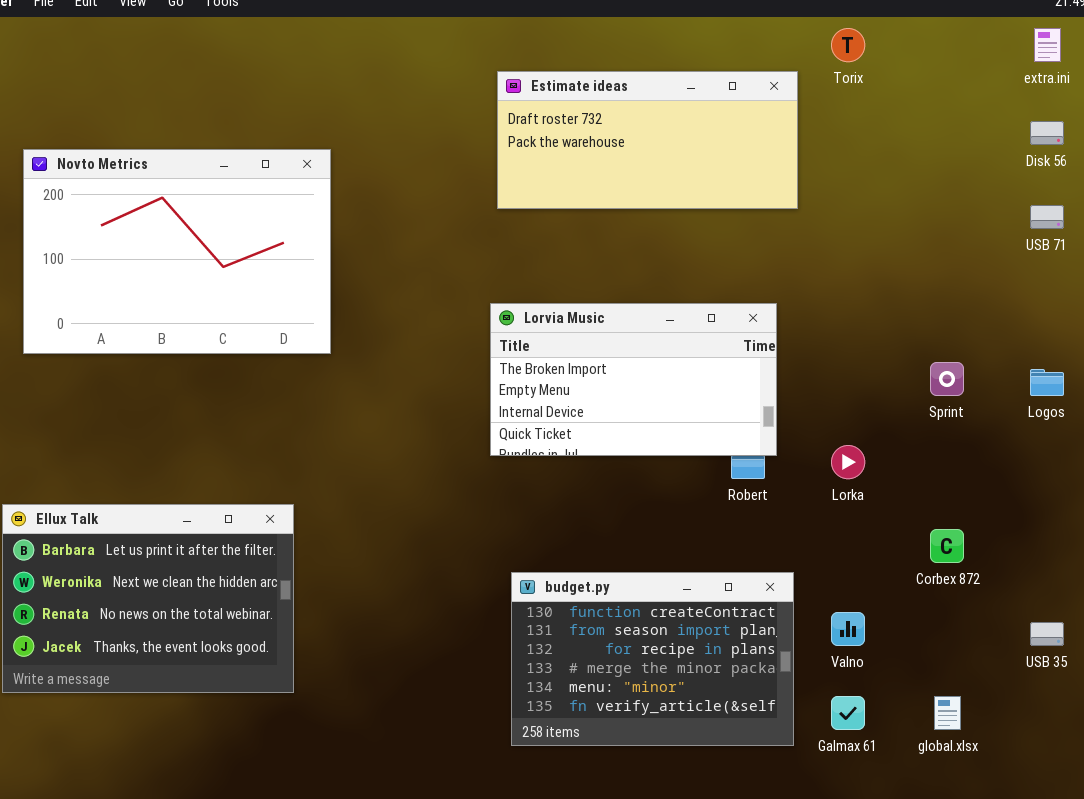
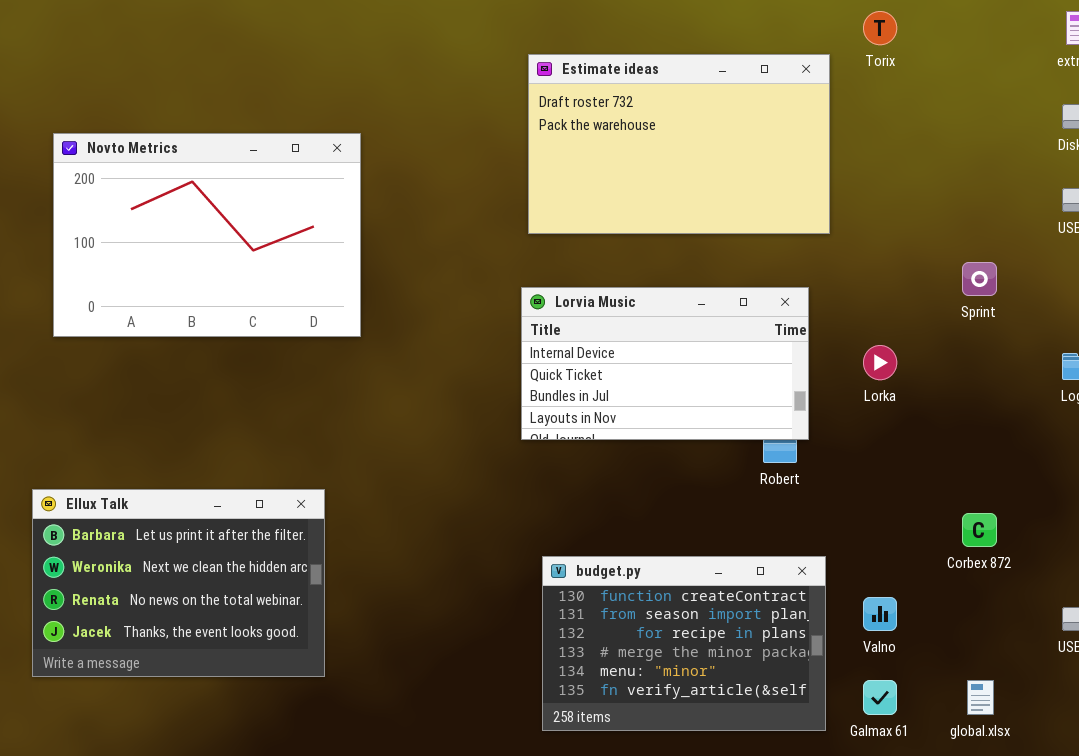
Estimate ideas: [497,71,798,209] -> [528,54,830,234], resized
Lorvia Music: [490,303,777,456] -> [521,287,809,440], scrolled down 2 rows
Sprint: [930,362,964,396] -> [962,262,997,296], moved
Lorka: [831,445,865,479] -> [863,345,897,380], moved

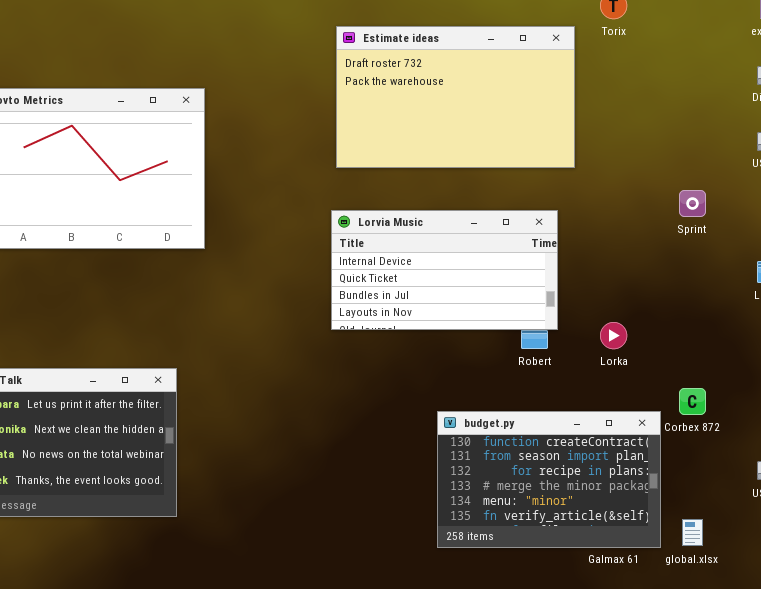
Lorka: [863,345,897,380] -> [600,322,627,349], moved
budget.py: [542,556,826,731] -> [437,411,661,548], moved

